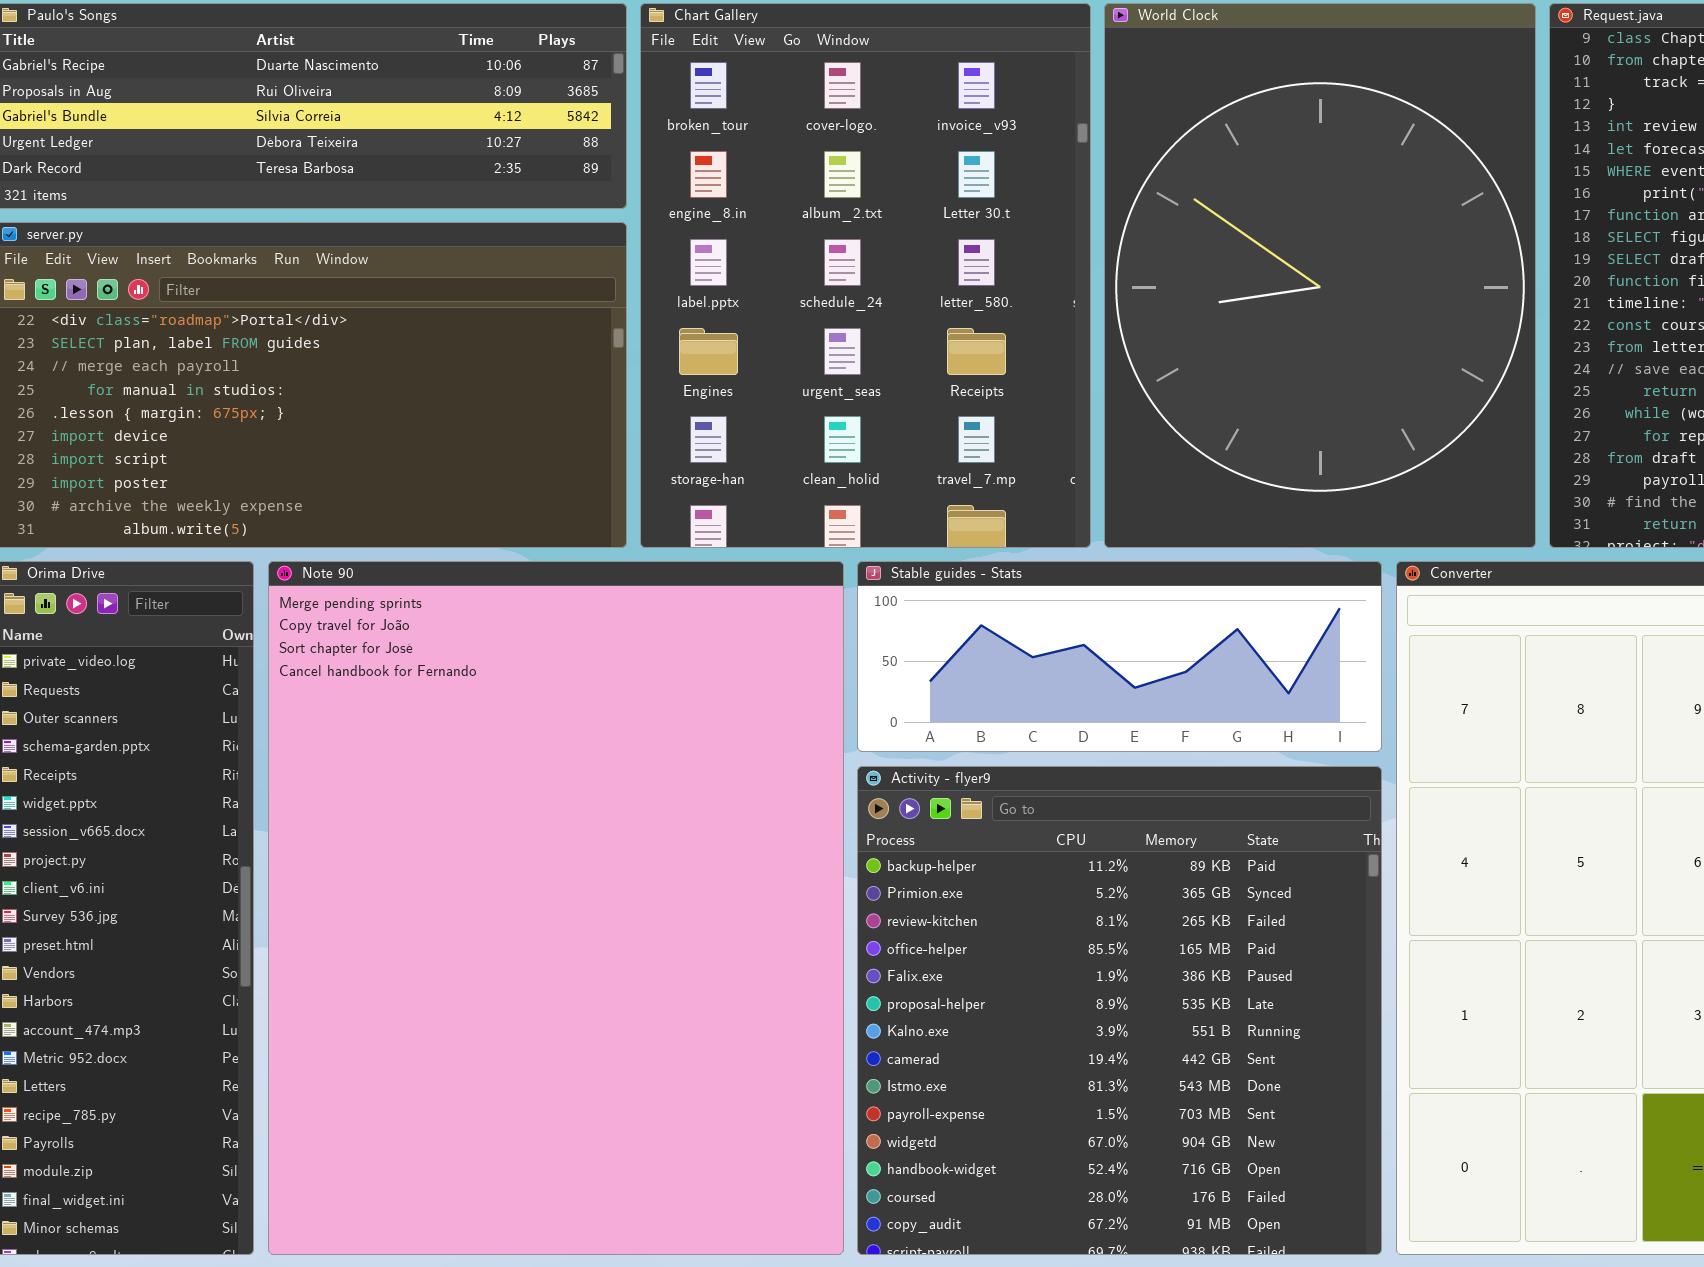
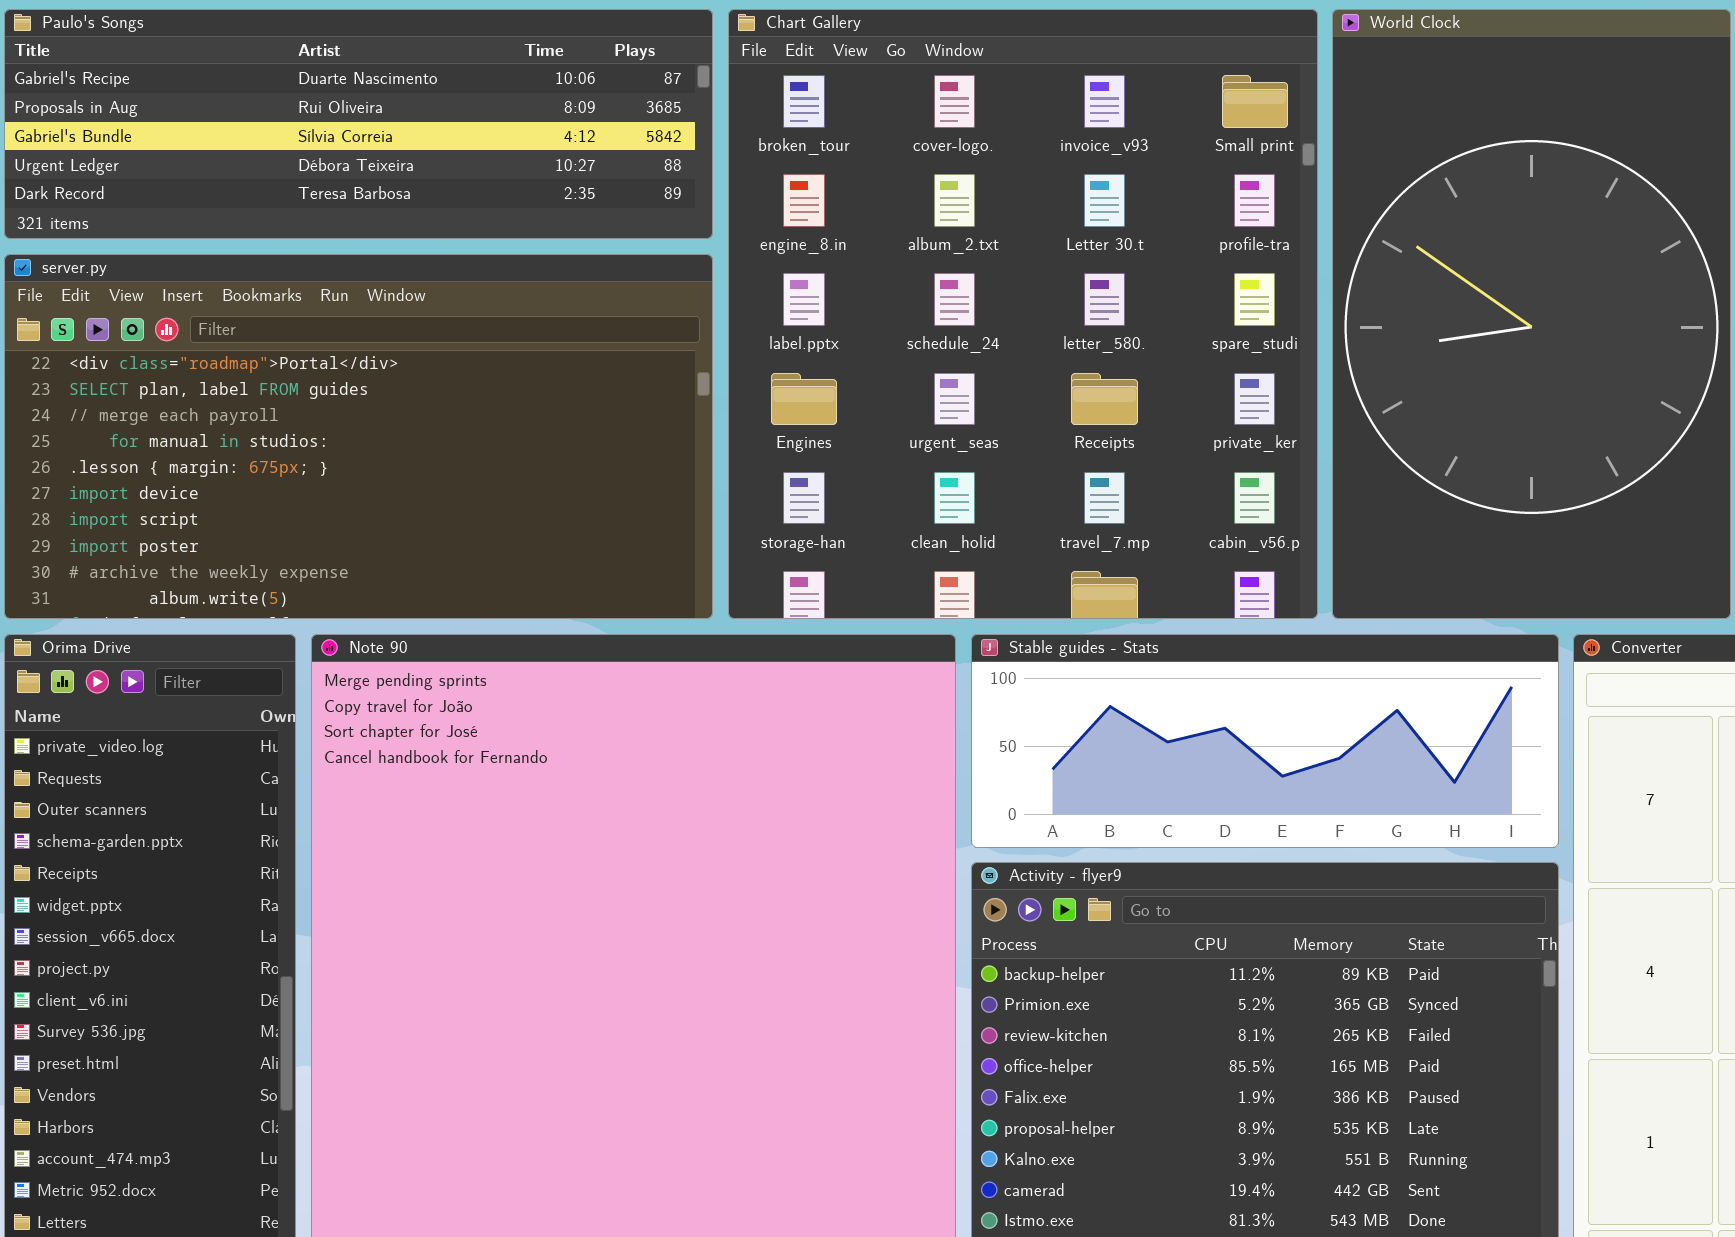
Chart Gallery: [640,3,1091,548] -> [728,9,1318,619], resized
World Clock: [1104,3,1536,548] -> [1332,9,1731,619], resized

